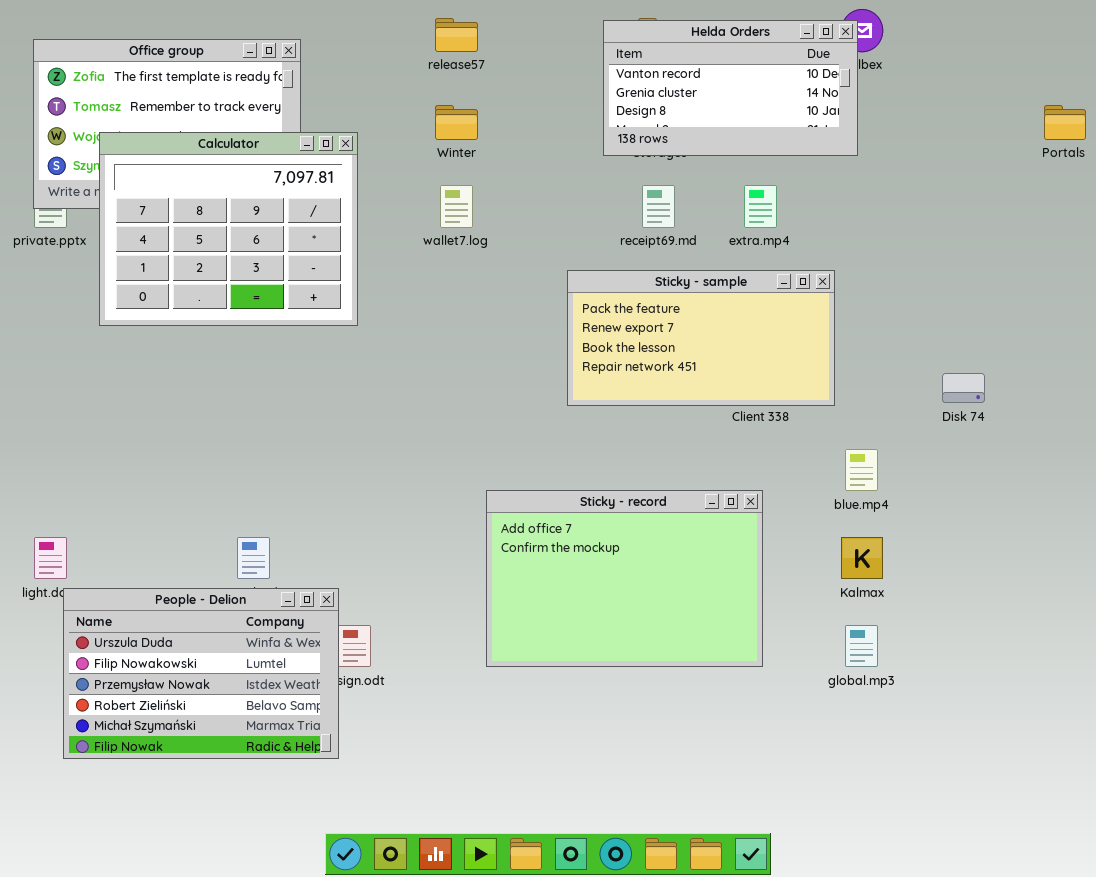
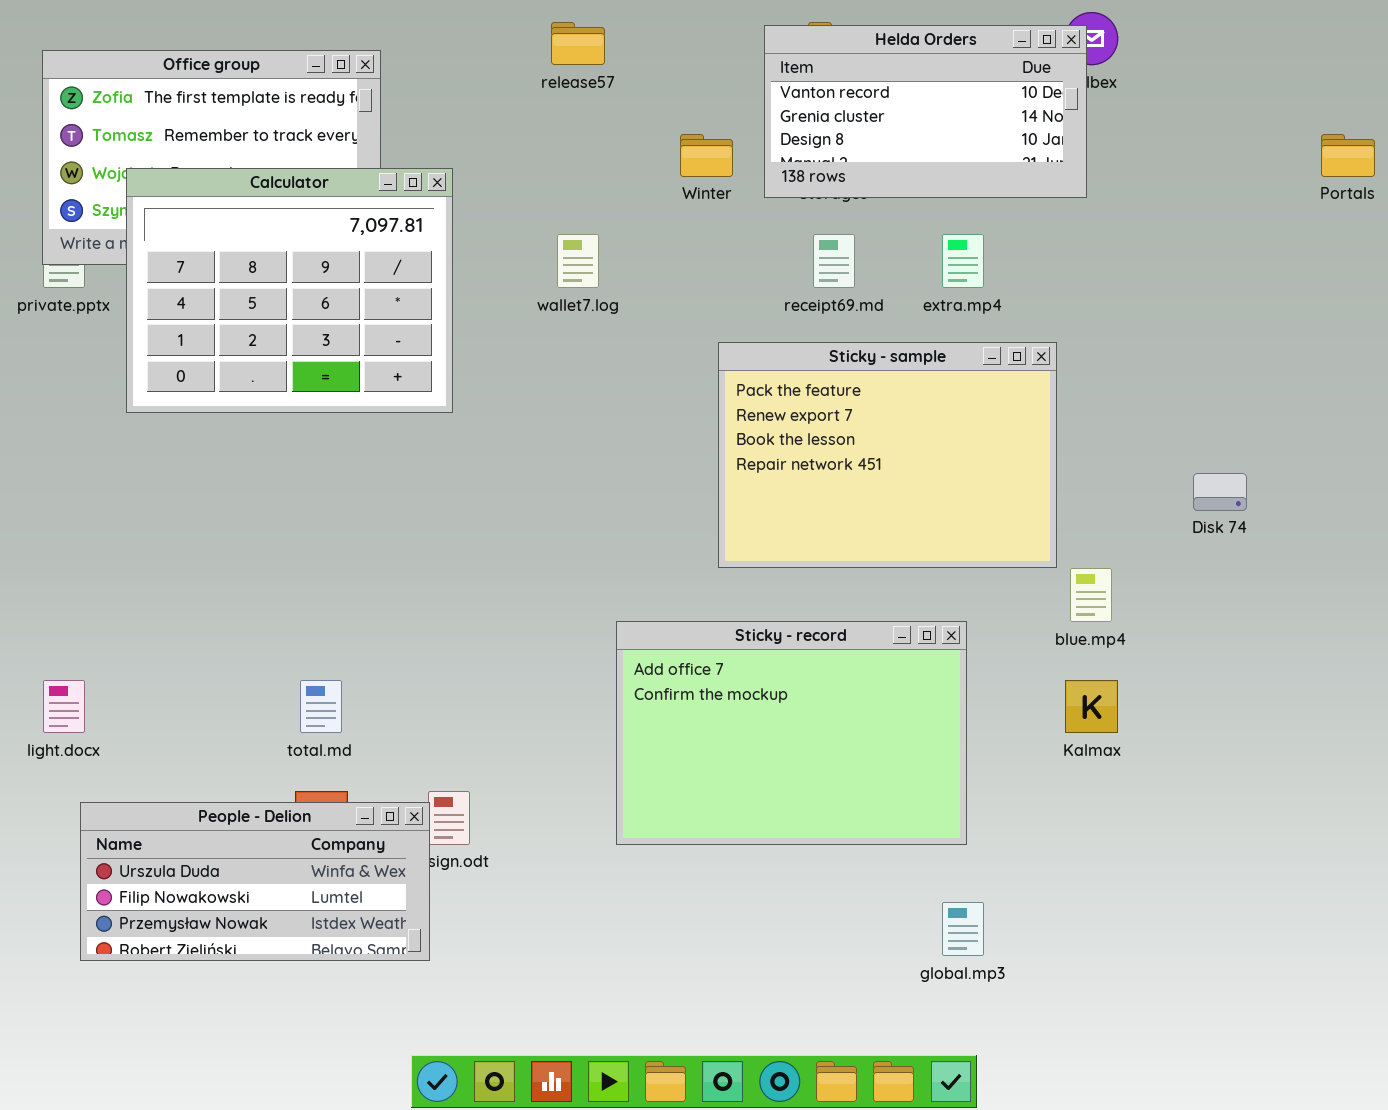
Winter: [435,105,478,140] -> [680,134,733,177], moved
Sticky - sample: [567,270,835,406] -> [718,342,1057,568], resized
People - Delion: [63,588,339,759] -> [80,802,430,961], resized
global.mp3: [845,625,878,667] -> [942,902,984,956], moved

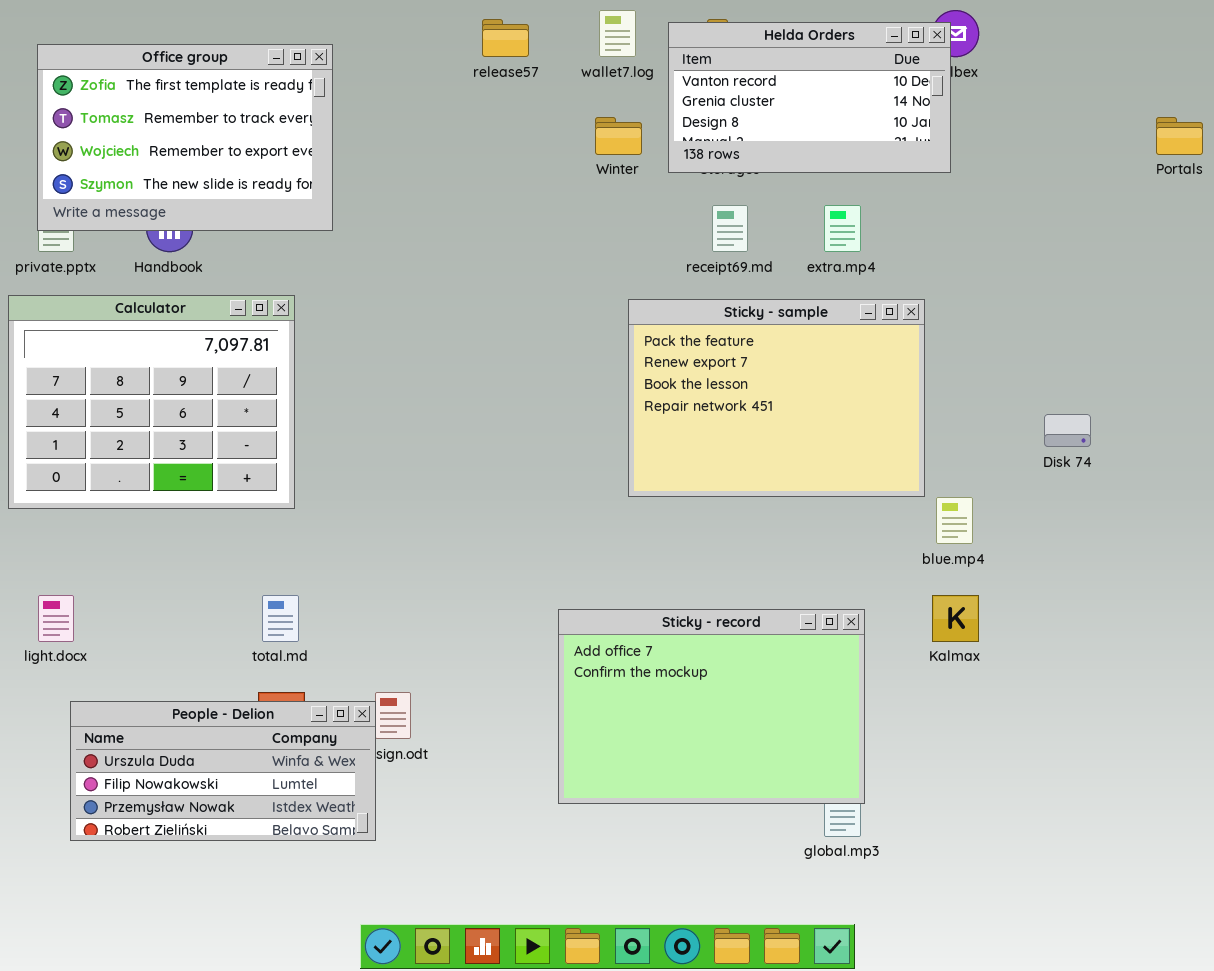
Calculator: [126,168,453,413] -> [8,295,295,509], moved
wallet7.log: [557,234,599,288] -> [599,10,636,57], moved
Sticky - record: [616,621,967,845] -> [558,609,865,804], moved

